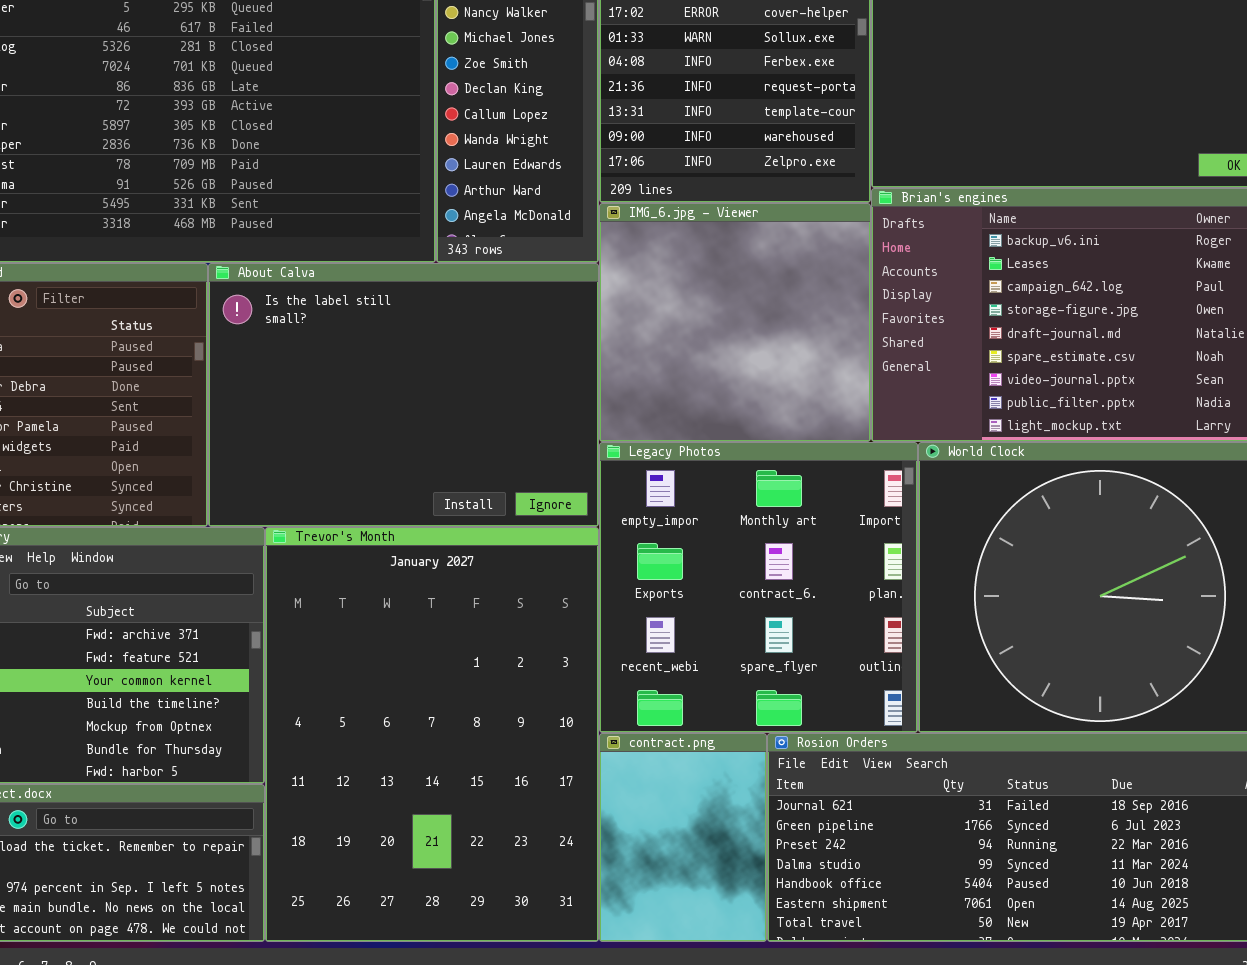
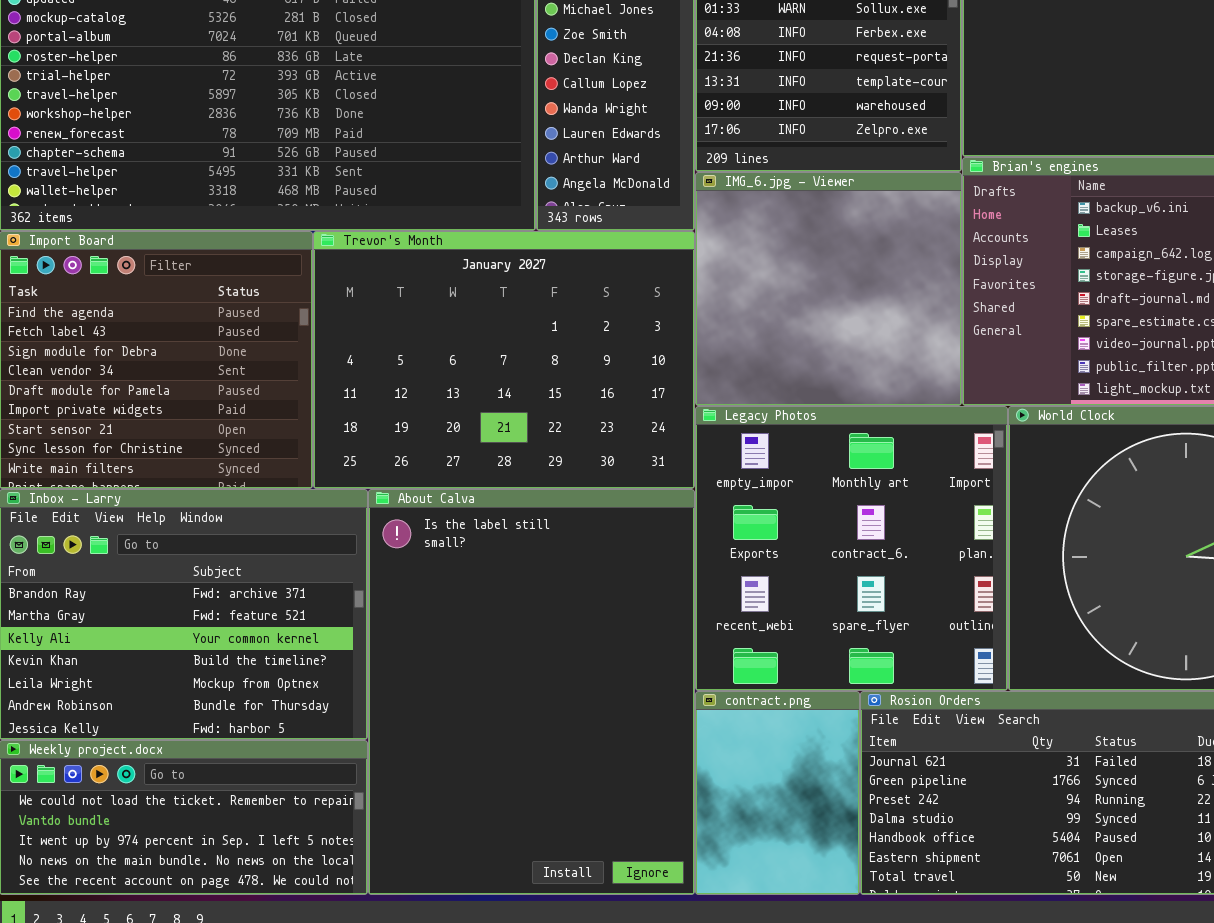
About Calva: [208,263,599,527] -> [368,489,695,895], moved, resized
Trevor's Month: [265,527,599,942] -> [313,231,695,489], moved, resized

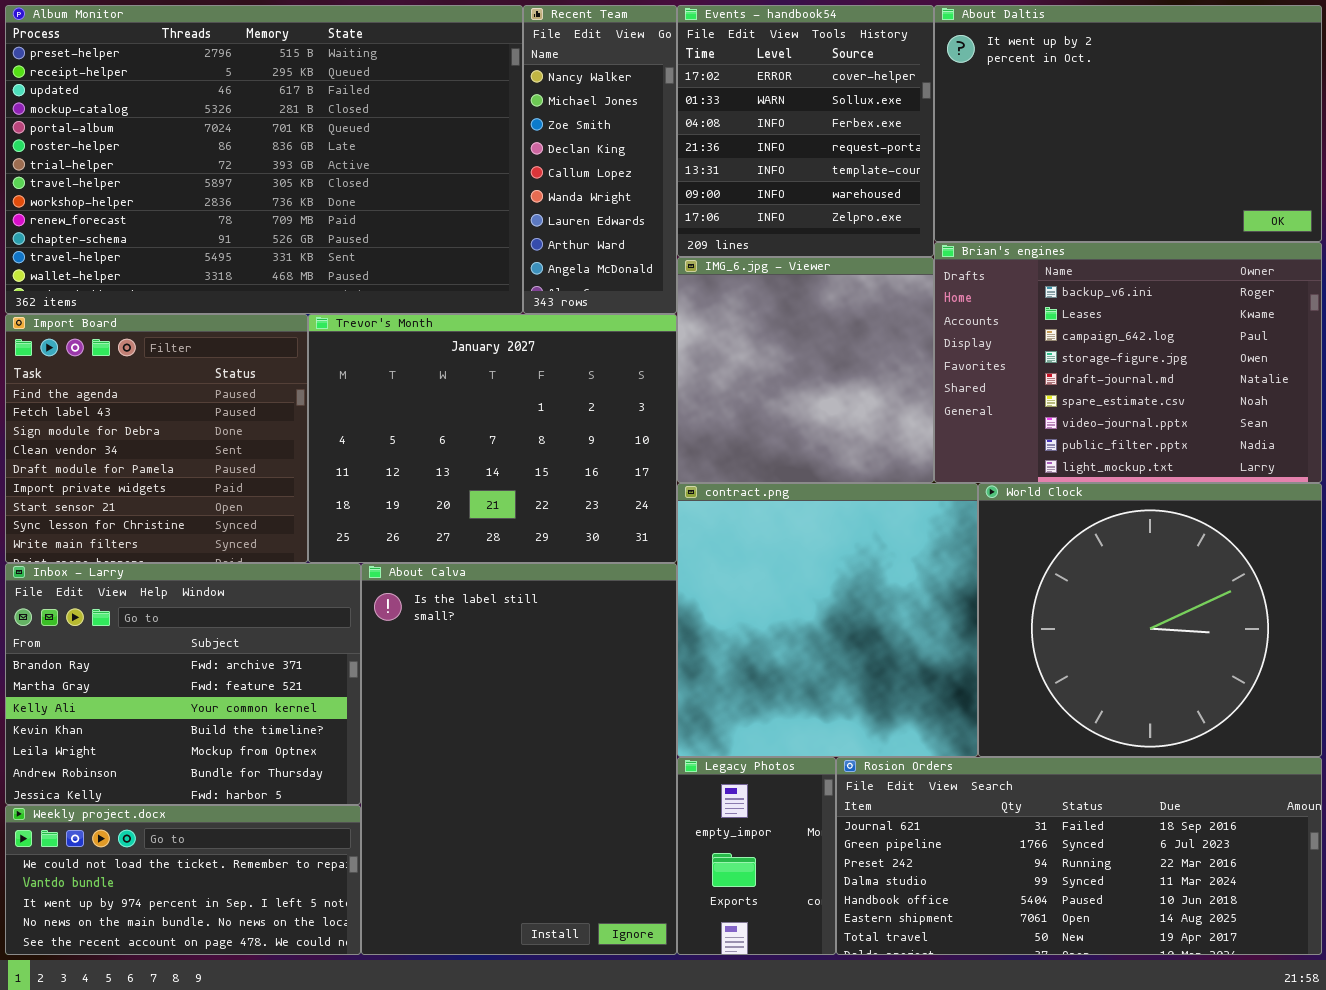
Legacy Photos: [695,406,1008,691] -> [677,757,836,955], moved, resized
contract.png: [695,691,860,895] -> [677,483,978,757], moved, resized

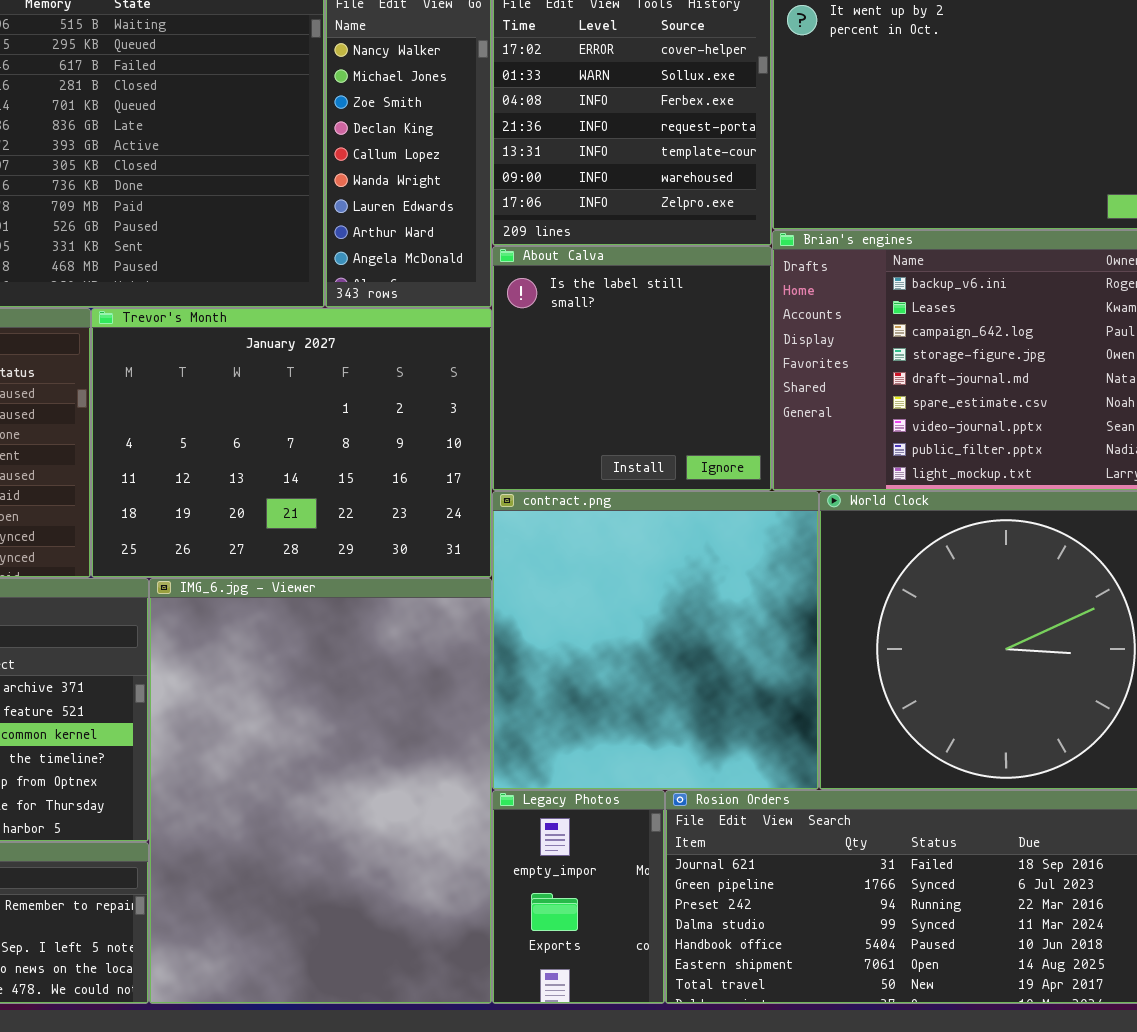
IMG_6.jpg - Viewer: [677,257,934,483] -> [149,578,492,1004], moved, resized
About Calva: [361,563,677,955] -> [492,246,772,491], moved, resized

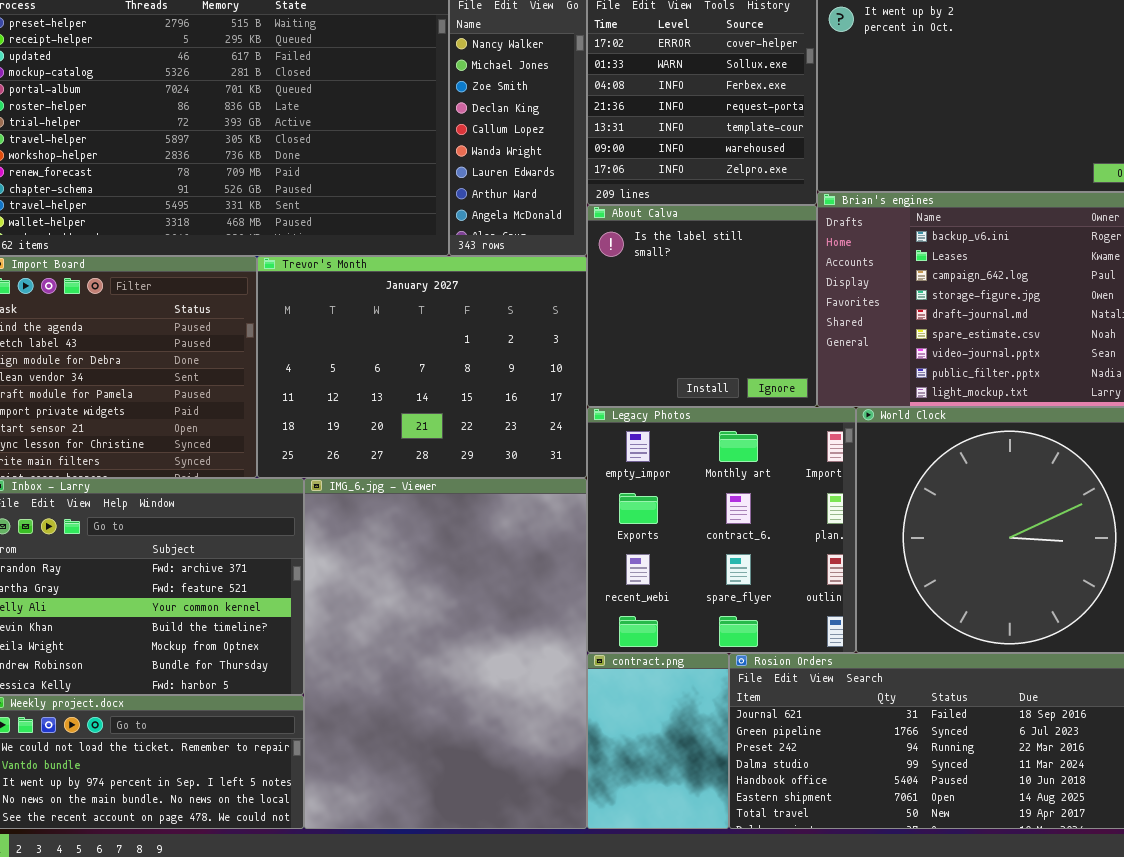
contract.png: [492,491,819,790] -> [587,653,729,829], moved, resized
Legacy Photos: [492,790,665,1004] -> [587,407,856,653], moved, resized

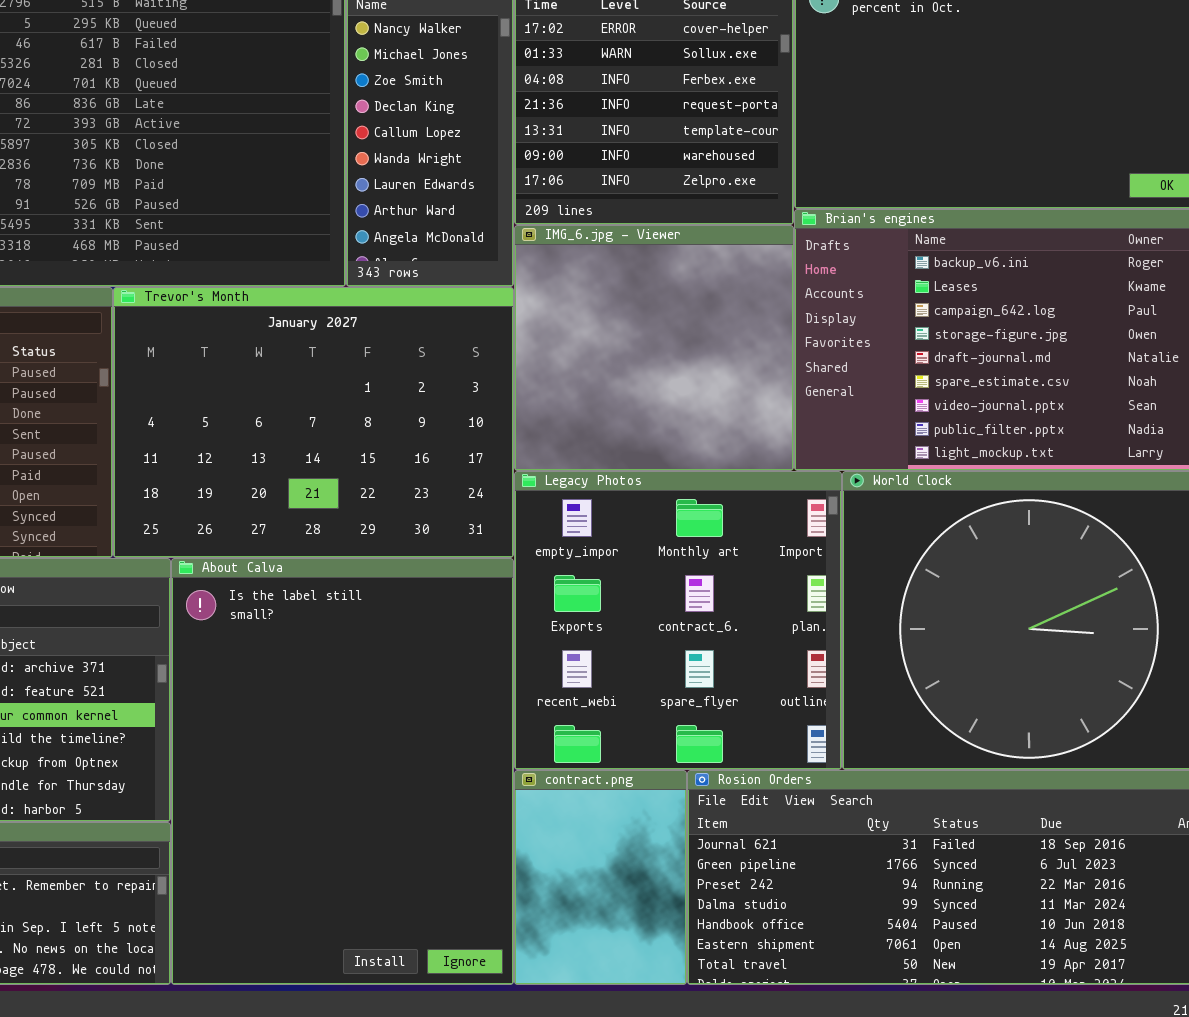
About Calva: [587,205,817,407] -> [171,558,514,985], moved, resized
IMG_6.jpg - Viewer: [304,478,587,829] -> [514,225,794,471], moved, resized

